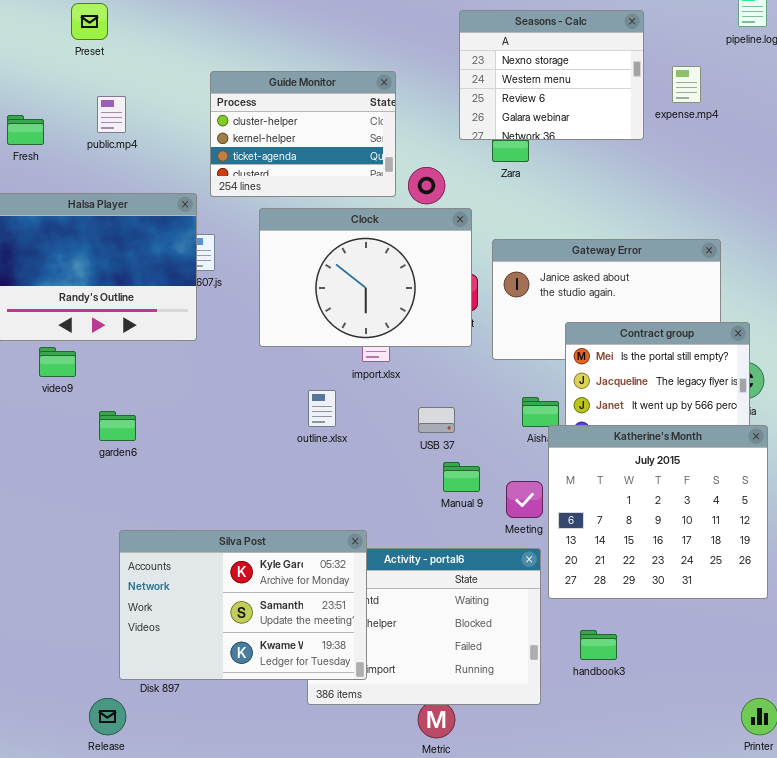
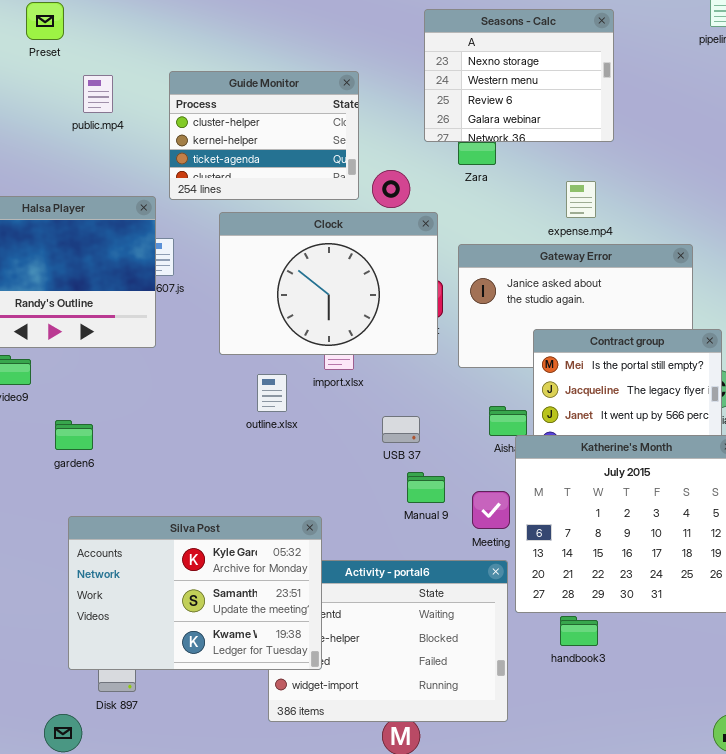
expense.mp4: [672,66,701,103] -> [566,181,596,218], moved
public.mp4: [97,96,126,133] -> [83,75,113,113], moved
outline.xlsx: [308,390,336,427] -> [257,374,287,412], moved
Silva Post: [119,530,367,680] -> [68,516,322,670], moved
handbook3: [580,630,617,660] -> [560,616,598,646], moved

